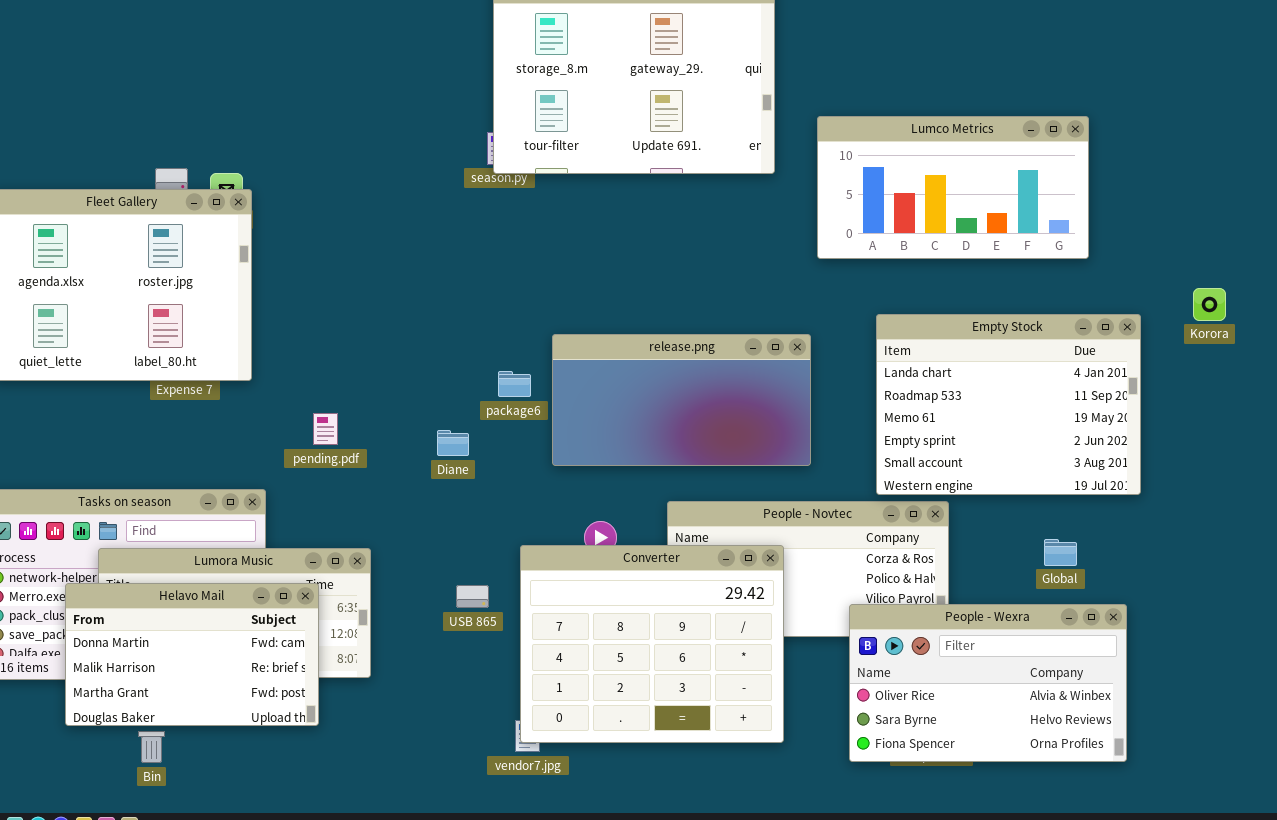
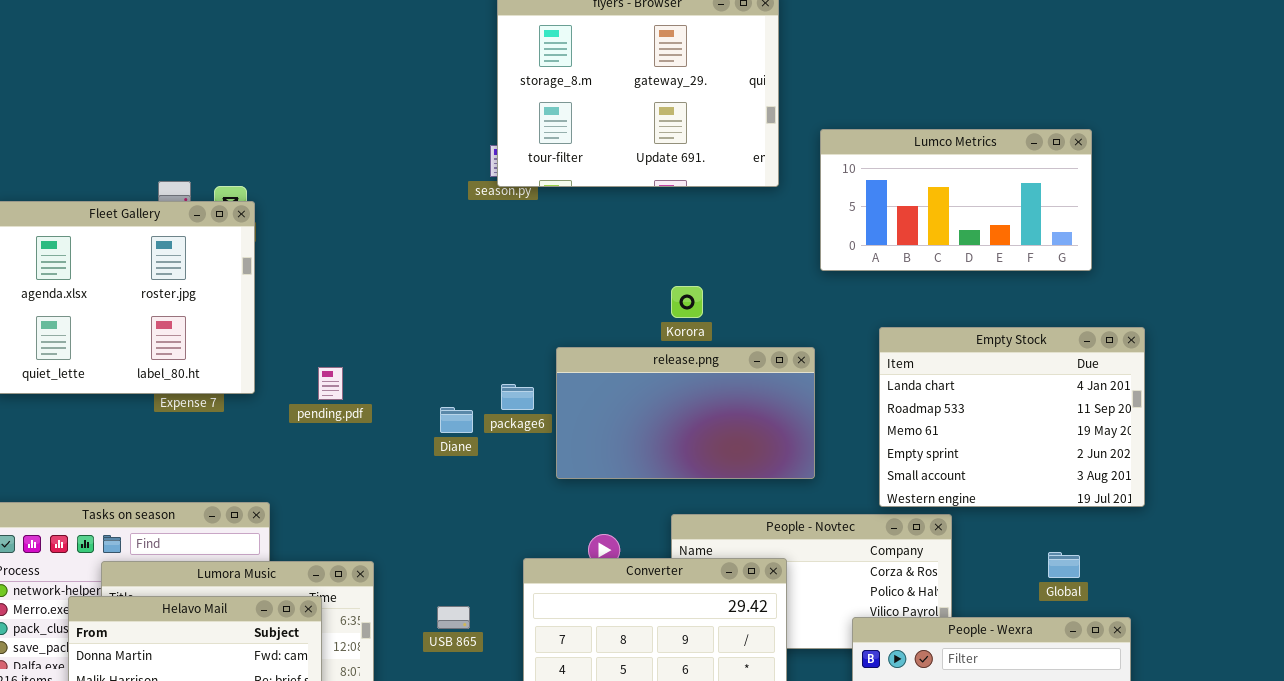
Korora: [1193,288,1226,321] -> [671,286,703,318], moved
pending.pdf: [313,413,338,445] -> [318,367,343,400], moved
Diane: [437,430,469,456] -> [440,407,473,433], moved
USB 865: [456,585,489,608] -> [437,606,470,629], moved

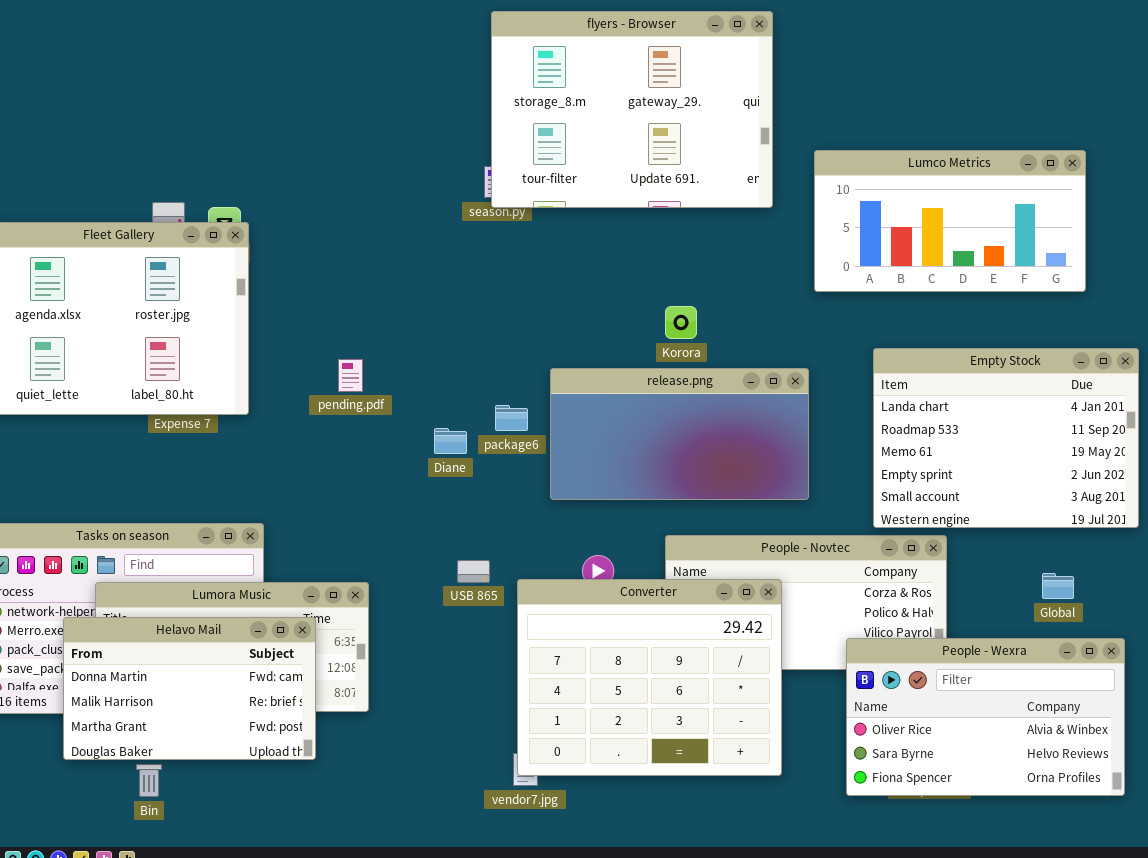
pending.pdf: [318,367,343,400] -> [338,359,363,392], moved
USB 865: [437,606,470,629] -> [457,560,490,583], moved

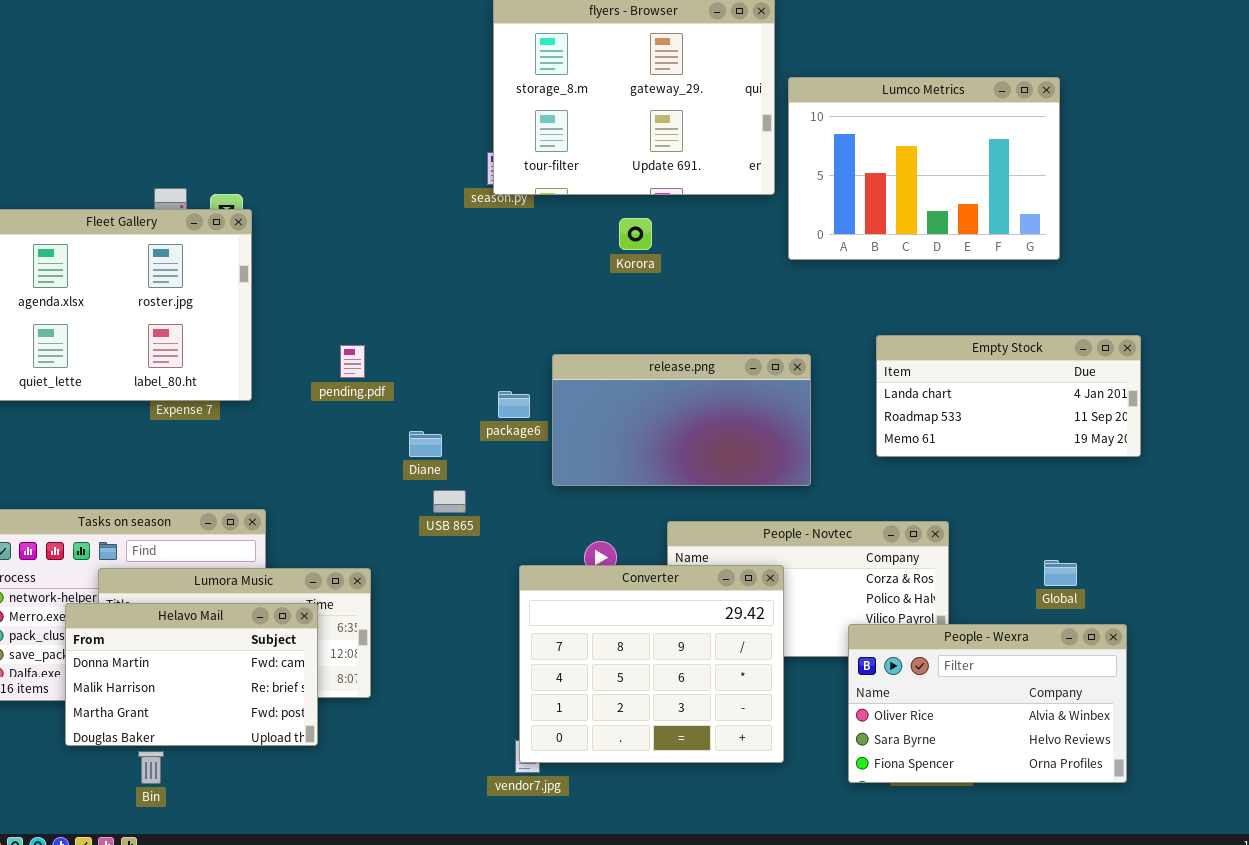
Lumco Metrics: [814,150,1086,292] -> [788,77,1060,260], moved, resized
Korora: [665,306,697,339] -> [619,218,652,250], moved
Empty Stock: [873,348,1139,528] -> [876,335,1141,457], resized
Diane: [434,428,467,454] -> [409,431,442,457], moved
USB 865: [457,560,490,583] -> [433,490,466,513], moved

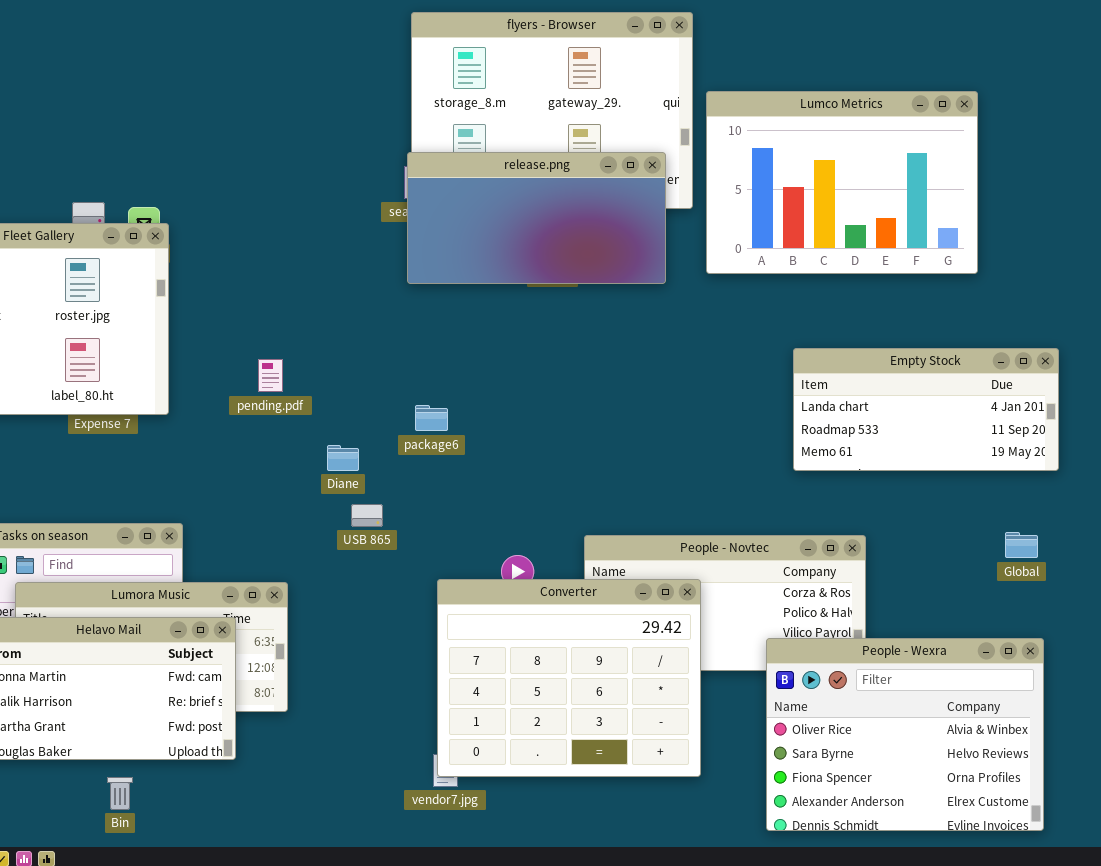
release.png: [552,354,811,486] -> [407,152,666,284], moved
Global: [1044,560,1077,586] -> [1005,532,1038,558], moved
People - Wexra: [848,624,1127,783] -> [766,638,1044,831], resized
Bin: [138,751,164,784] -> [107,777,133,810], moved

